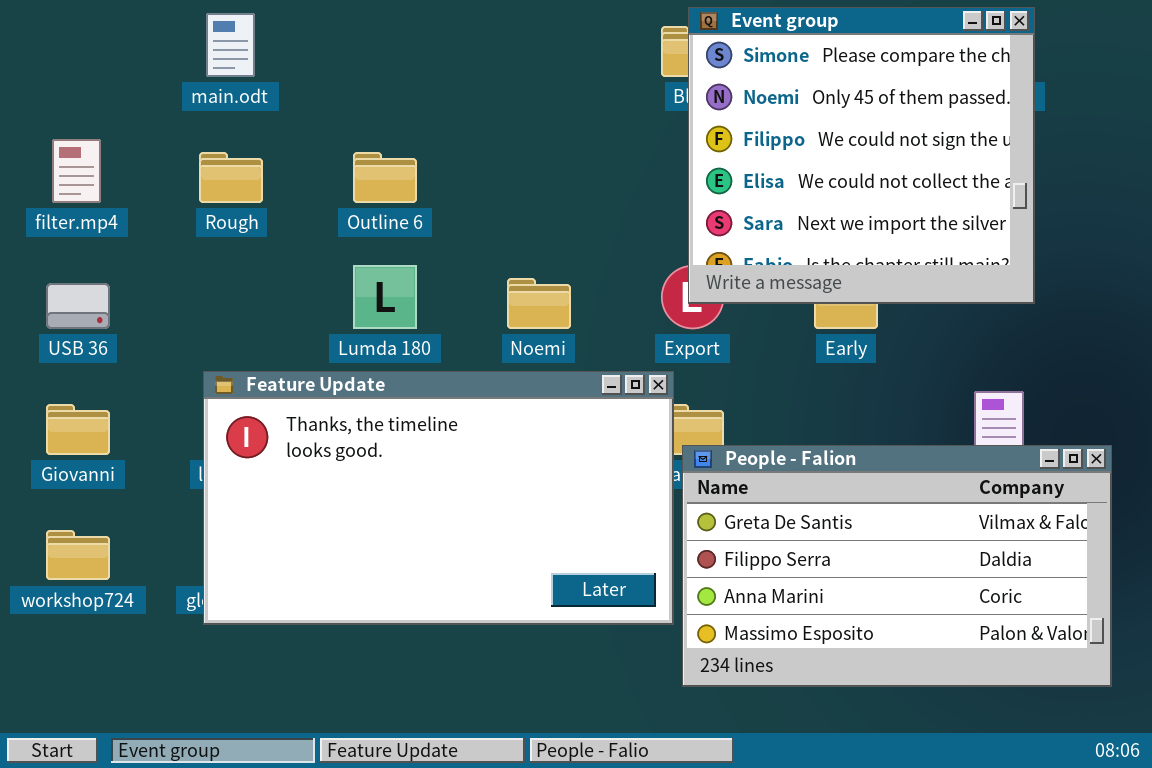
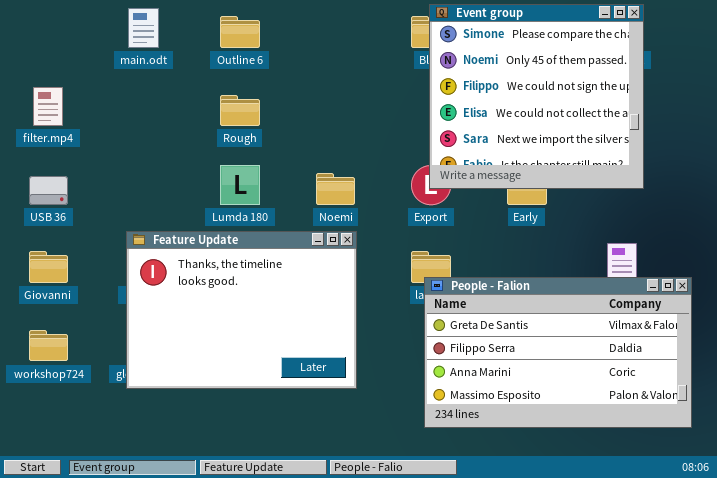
Rough: [199,152,263,203] -> [220,95,260,126], moved
Outline 6: [353,152,417,203] -> [220,16,260,48], moved
Feature Update: [203,371,674,625] -> [126,231,357,389], resized

